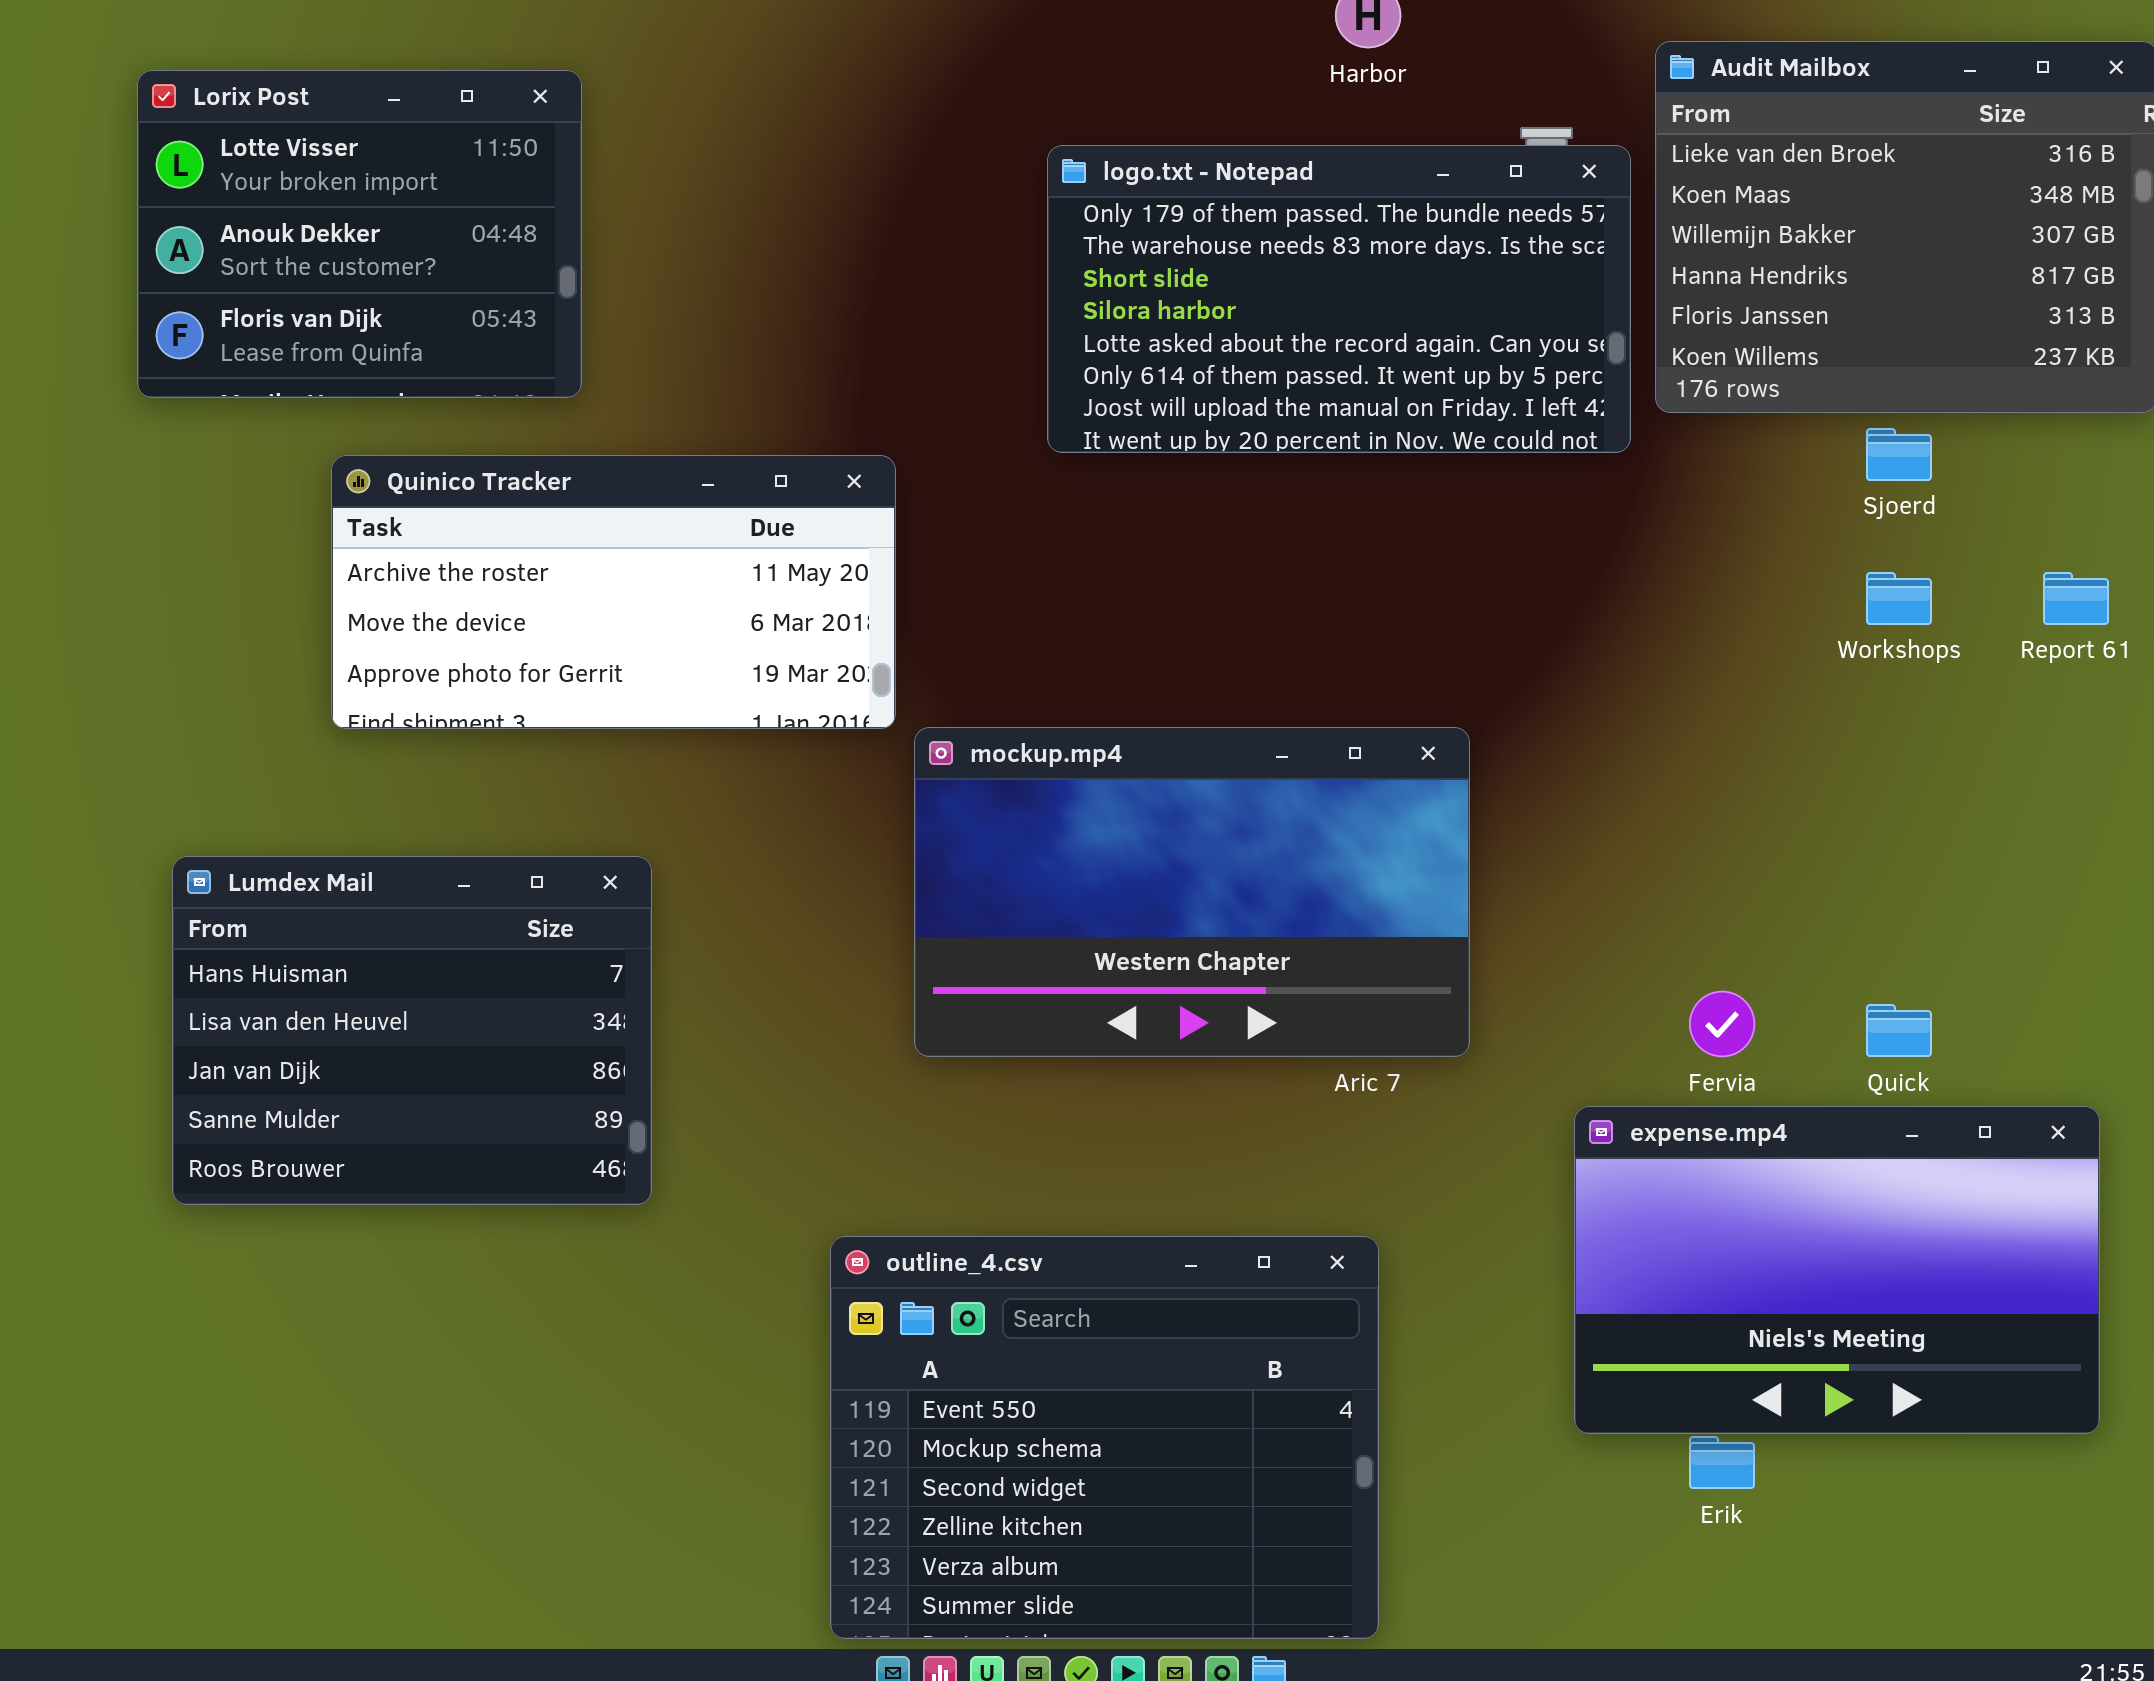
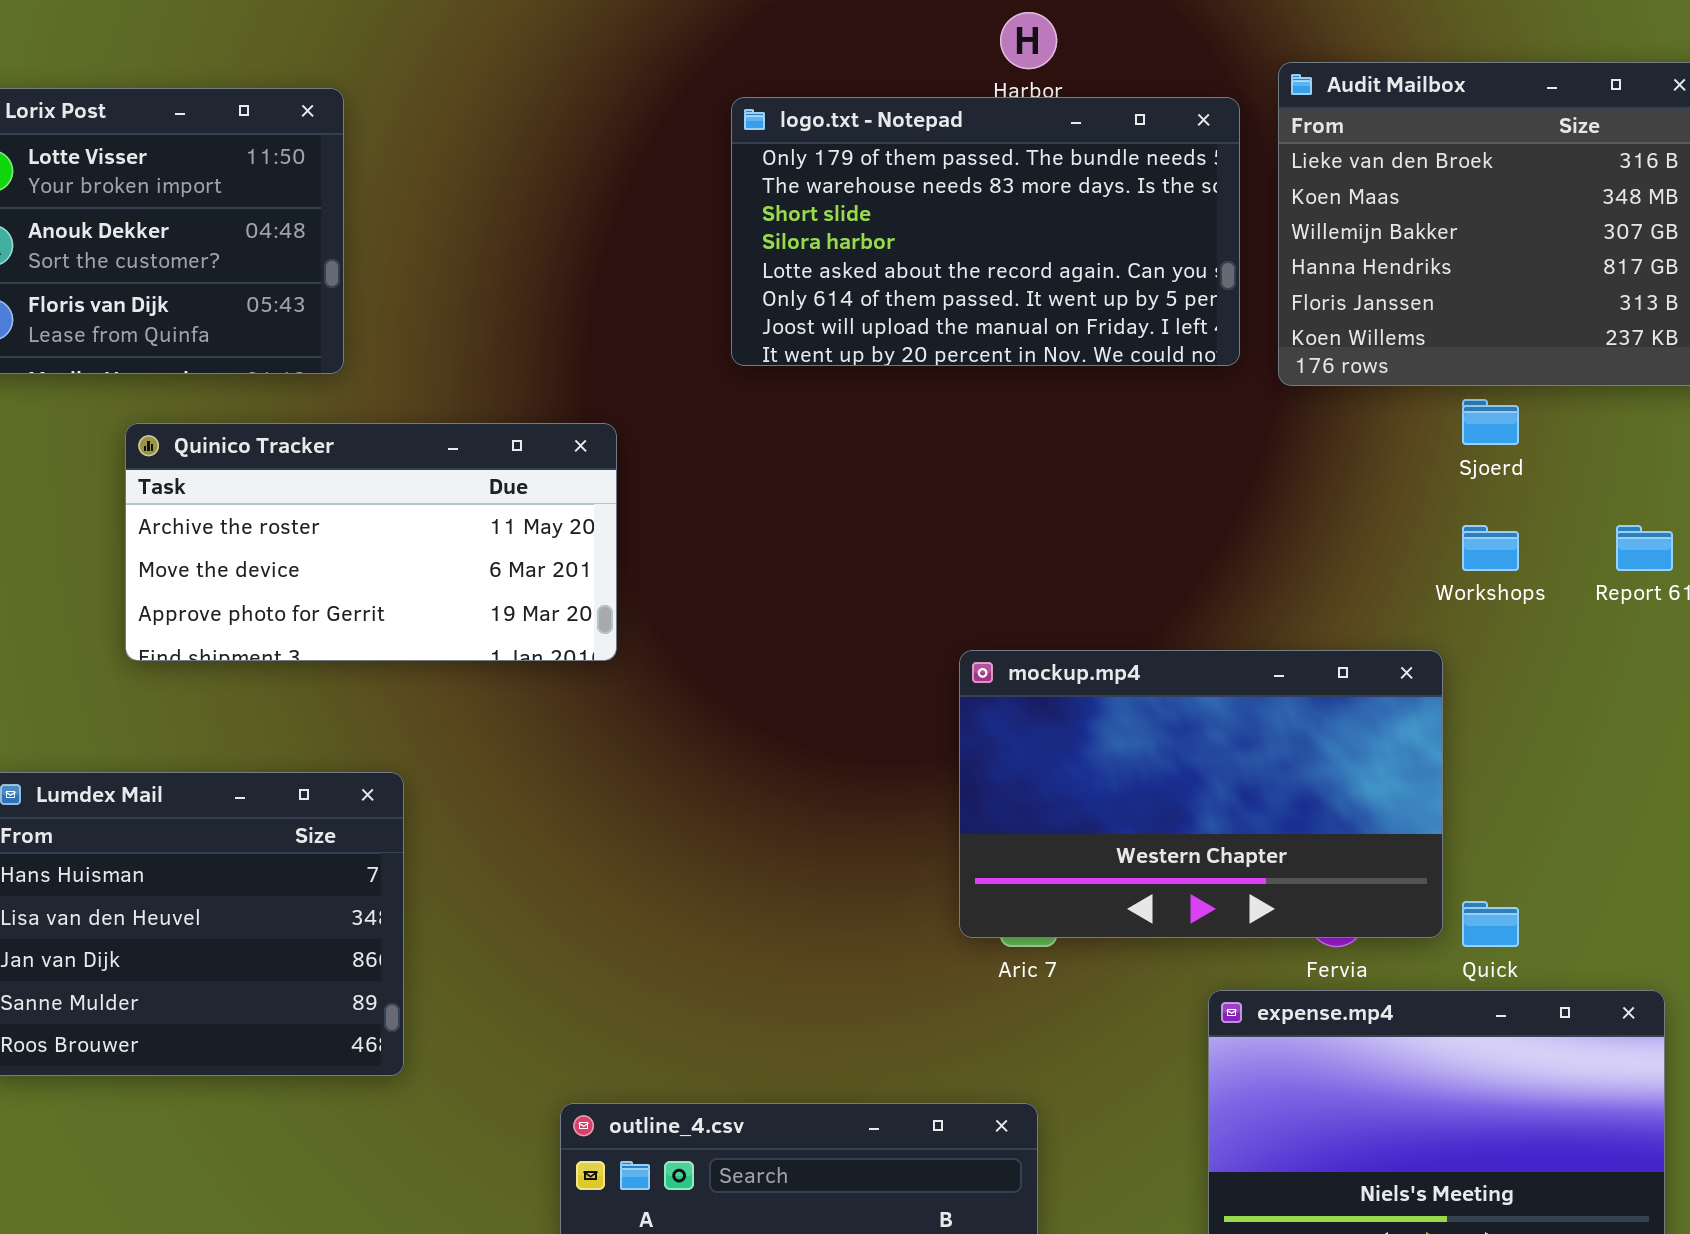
logo.txt - Notepad: [1047,145,1631,453] -> [731,97,1240,366], moved
mockup.mp4: [914,727,1470,1057] -> [959,650,1443,938], moved

